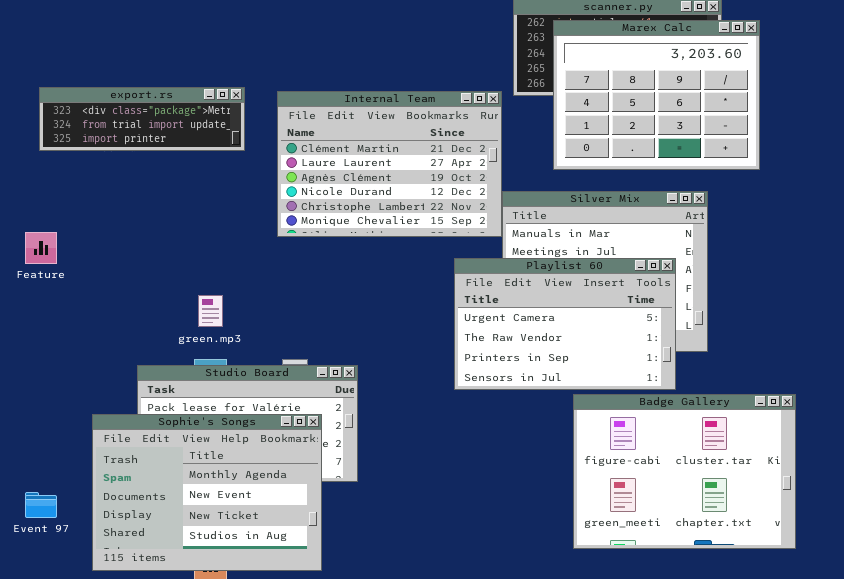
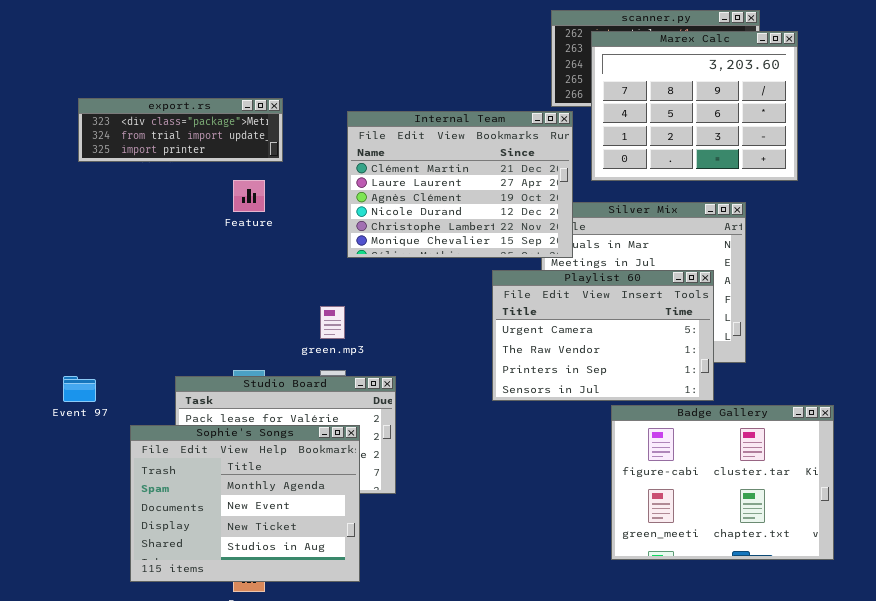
Internal Team: [277,91,502,237] -> [347,111,573,258], moved
Feature: [25,232,57,264] -> [233,180,265,212], moved
green.mp3: [198,295,223,327] -> [320,306,345,339], moved
Event 97: [25,492,57,518] -> [63,376,96,402], moved

